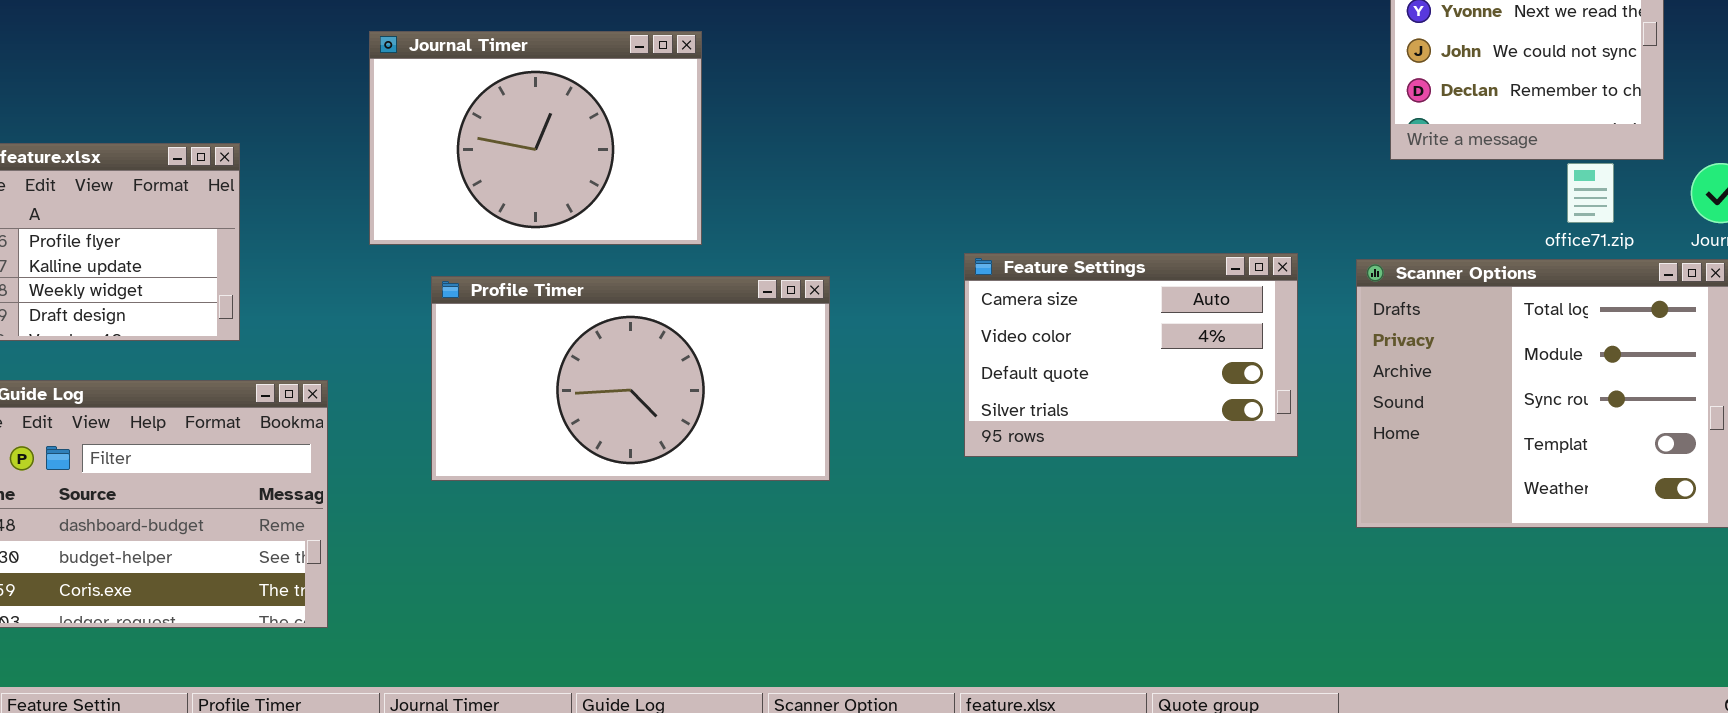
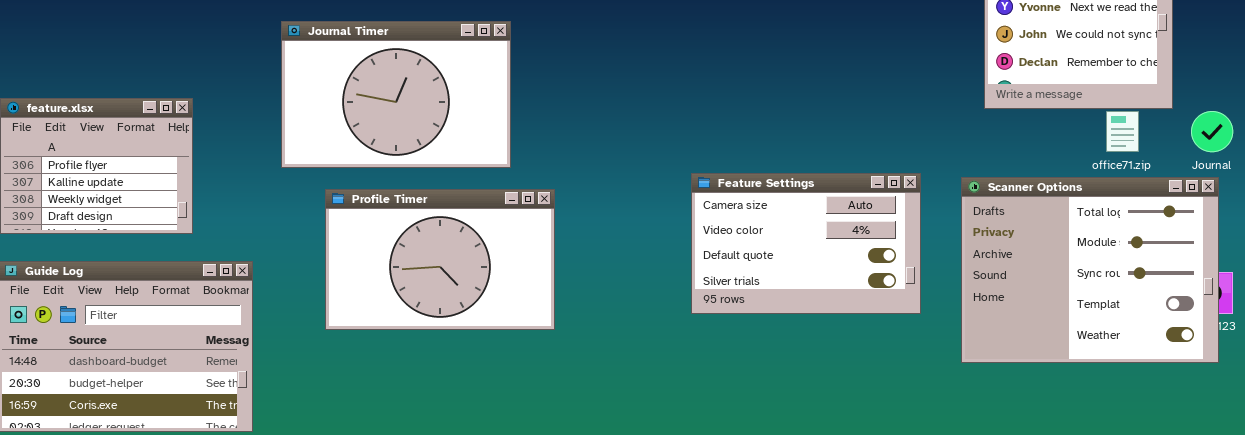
Profile Timer: [431,276,830,481] -> [325,189,555,330], resized

